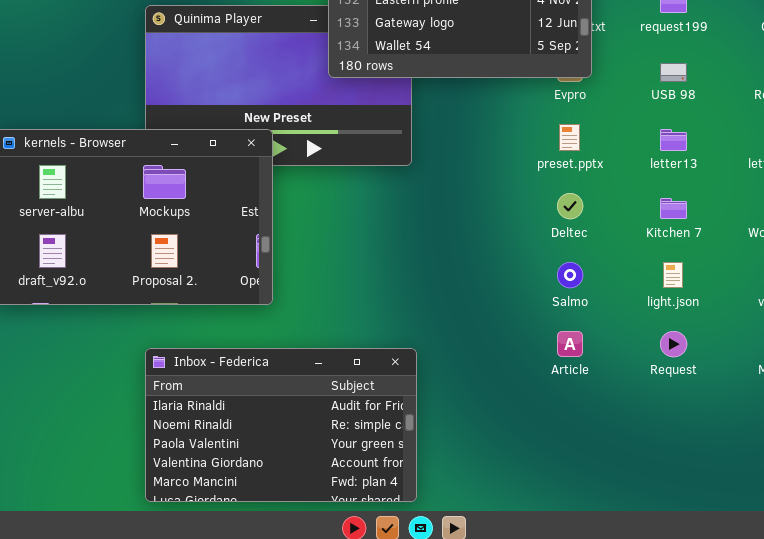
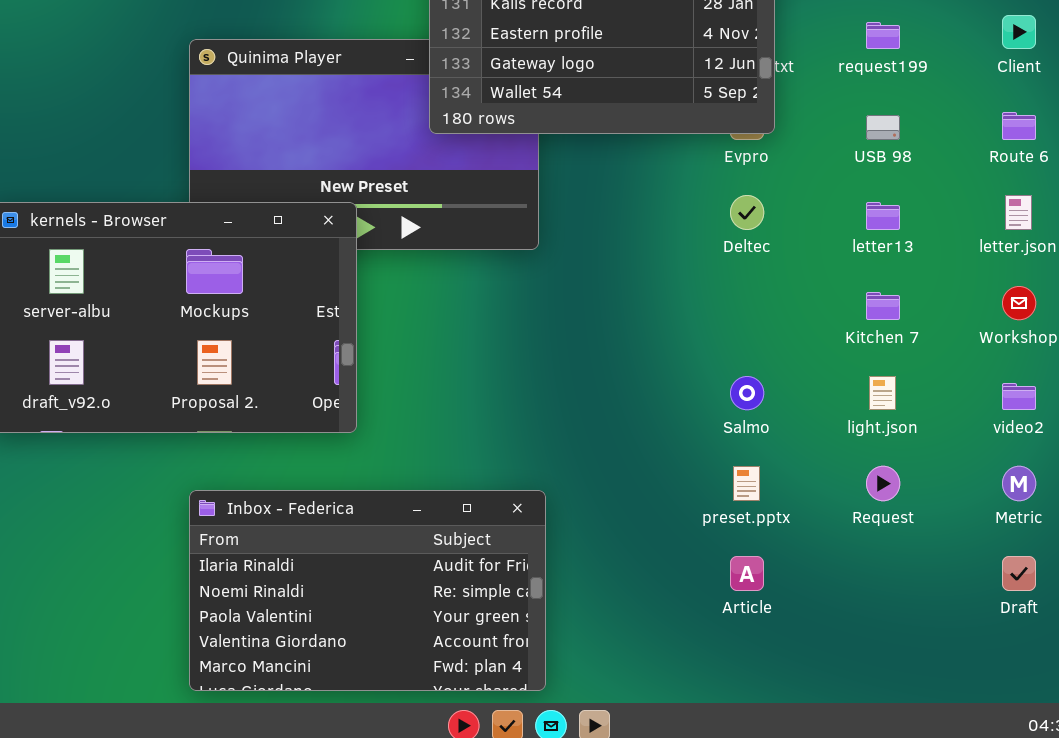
preset.pptx: [559,124,580,151] -> [733,466,760,501], moved
Deltec: [557,193,583,219] -> [730,195,764,230], moved
Article: [557,331,583,357] -> [730,556,764,591], moved

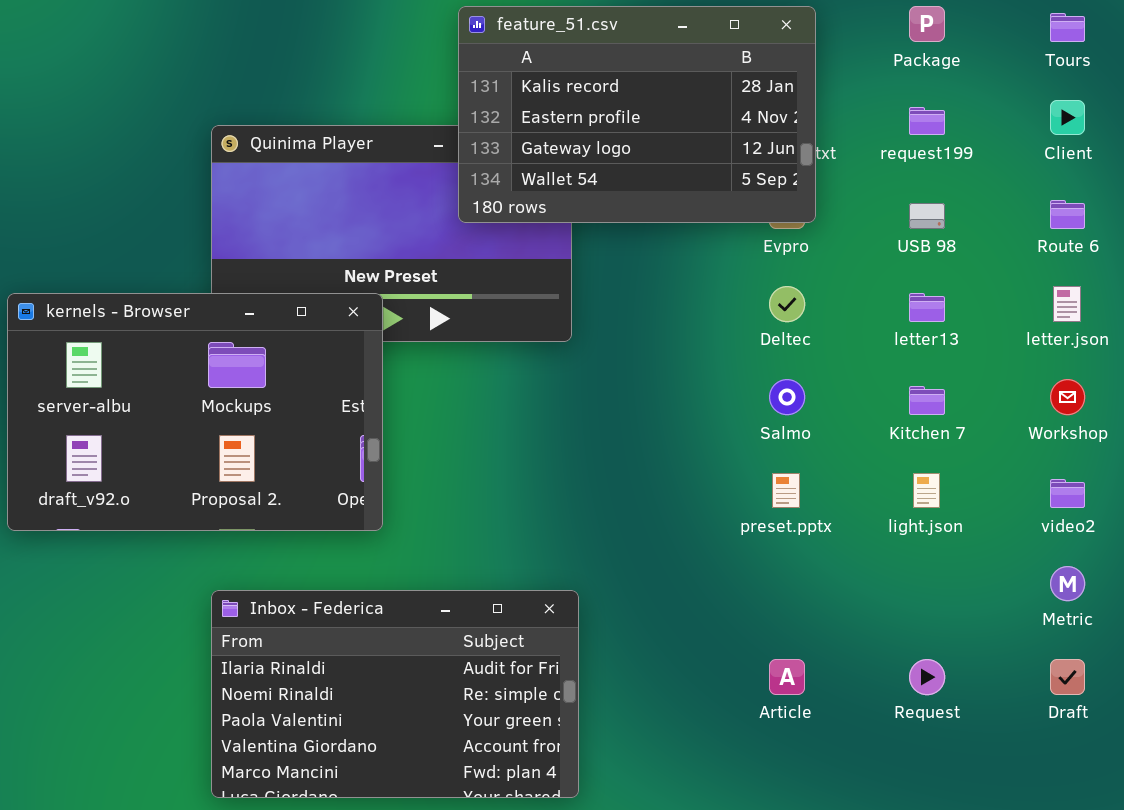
Salmo: [730,376,764,410] -> [769,379,805,415], moved
preset.pptx: [733,466,760,501] -> [772,473,800,508], moved
Request: [866,466,900,501] -> [909,659,945,695], moved

